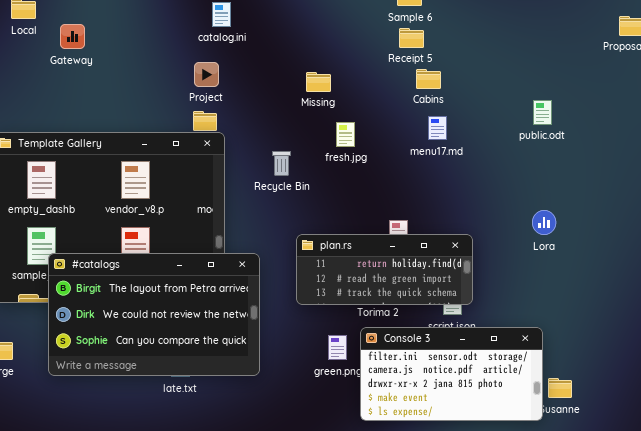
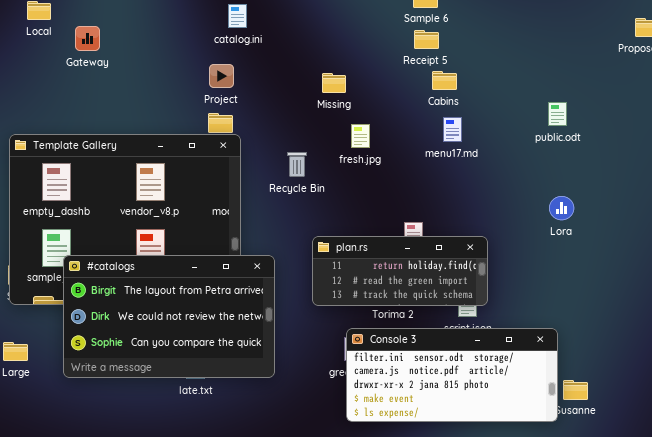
Lora: [532,210,556,235] -> [549,196,574,220], moved
Console 3: [360,327,543,421] -> [346,328,558,422], resized

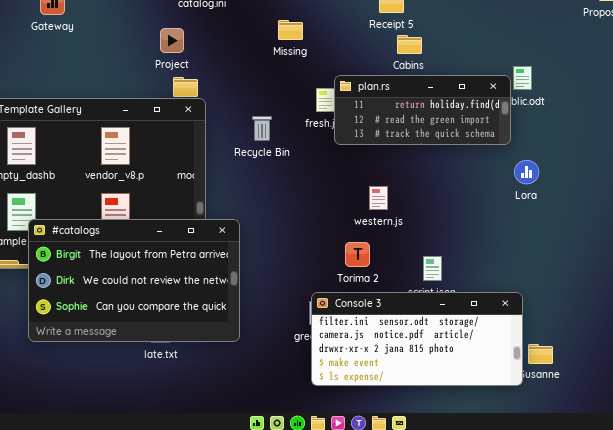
Project: [209,64,234,88] -> [160,28,184,53], moved
Missing: [322,73,346,93] -> [278,20,303,40], moved
plan.rs: [312,236,488,306] -> [334,75,511,145], moved

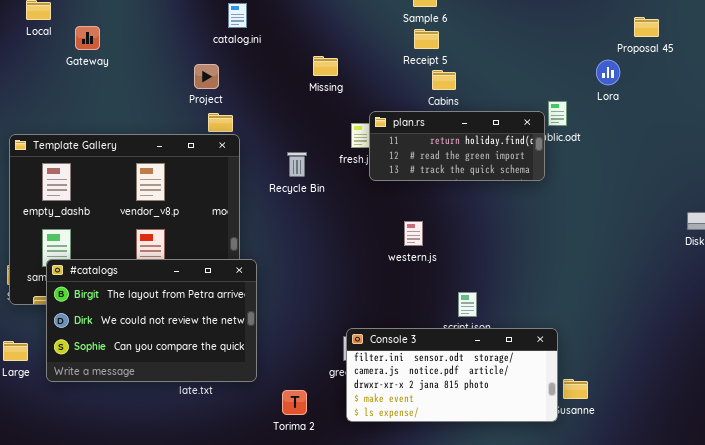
Lora: [514,160,539,184] -> [596,60,620,85], moved
#catalogs: [28,219,240,342] -> [46,259,257,382], moved
Torima 2: [345,242,370,267] -> [282,390,307,415], moved

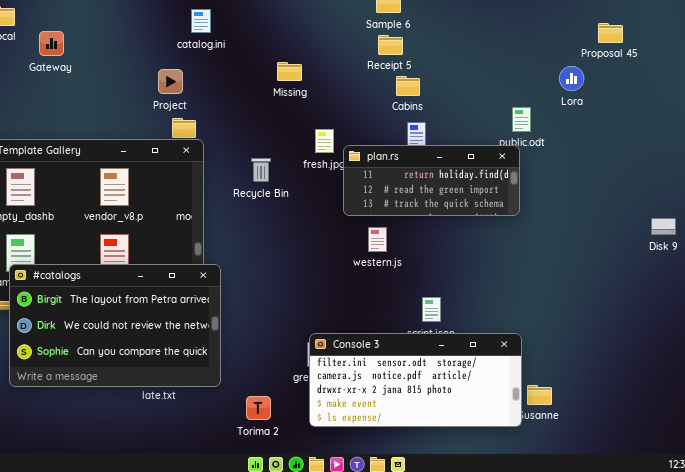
plan.rs: [369,111,545,181] -> [343,145,520,216], moved

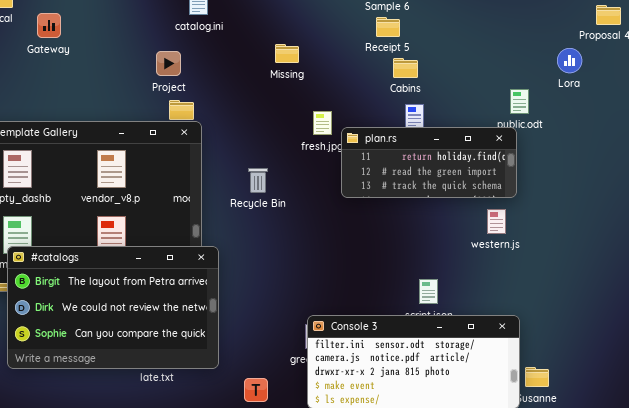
Recycle Bin: [251,158,271,182] -> [248,168,268,193], moved
western.js: [368,227,387,252] -> [487,209,506,234], moved

